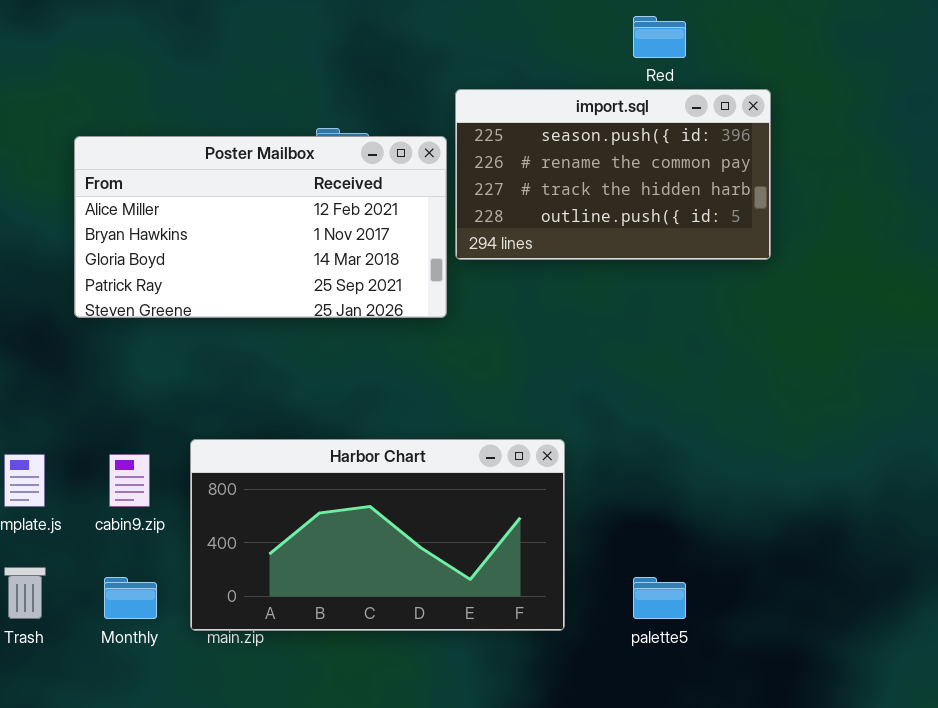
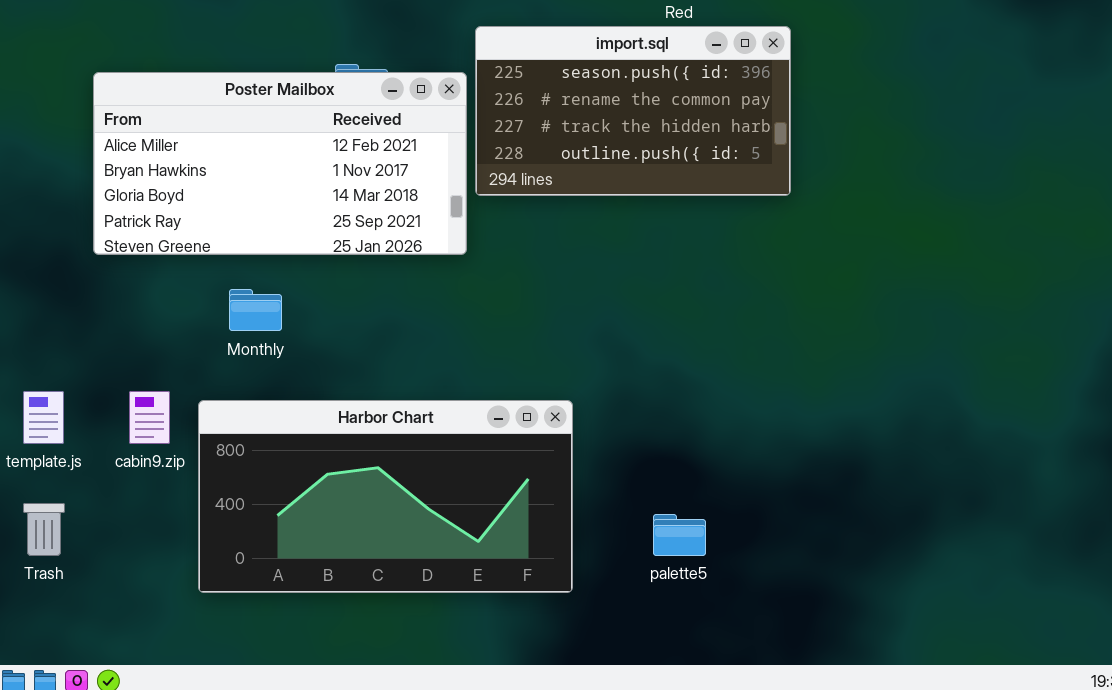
Harbor Chart: [190,439,565,631] -> [198,400,573,593], moved
Monthly: [104,577,157,619] -> [229,289,282,331], moved

